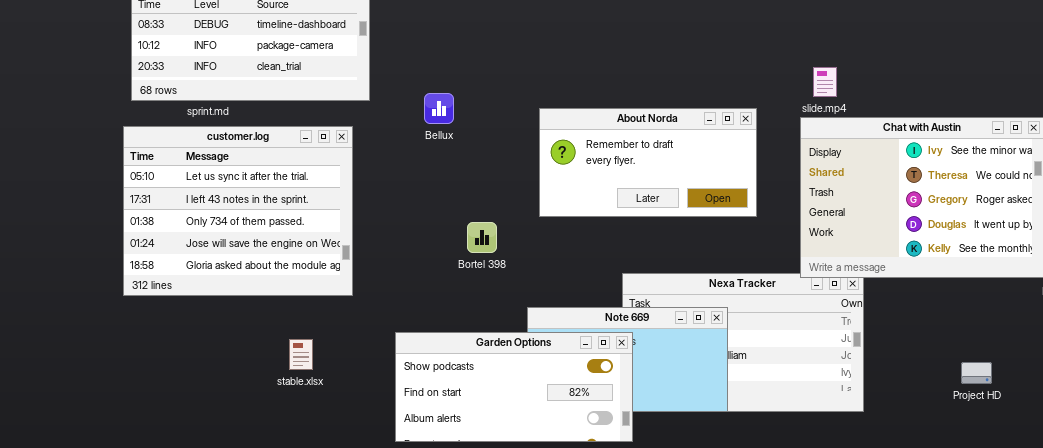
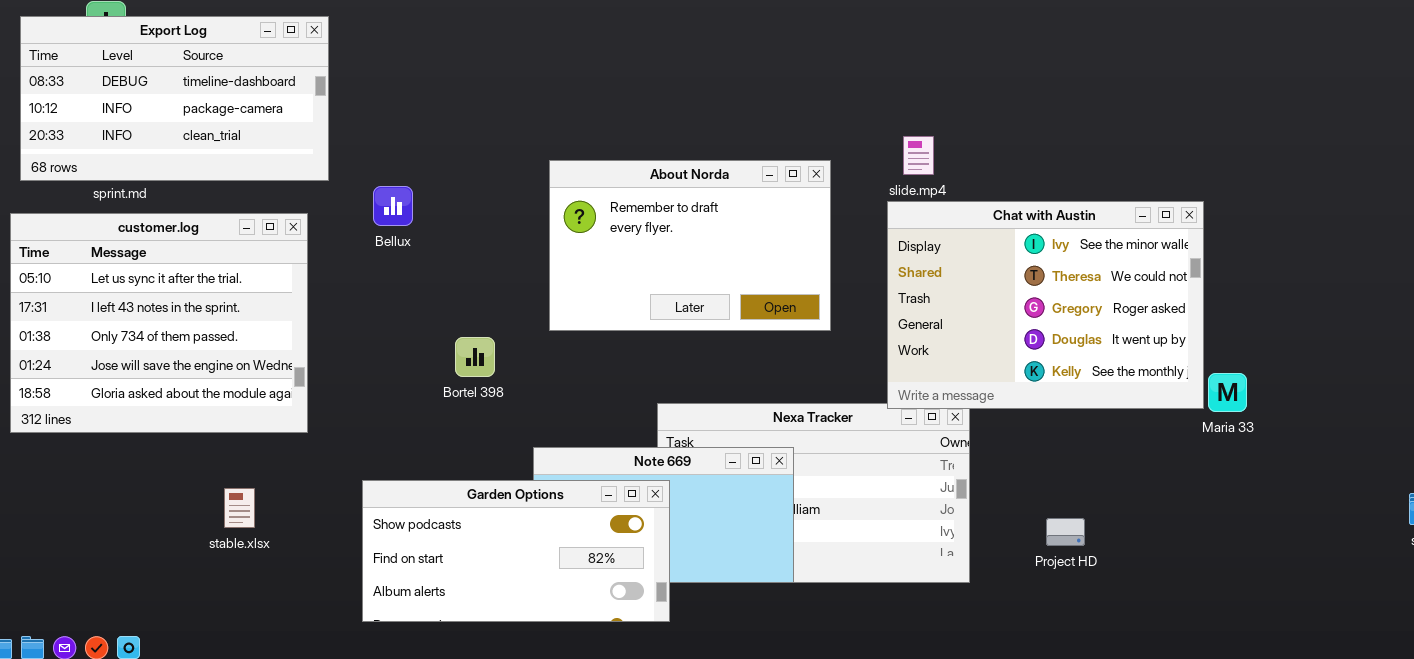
Bellux: [424,93,454,124] -> [373,186,413,226], moved
About Norda: [539,108,757,217] -> [549,160,831,331], resized
Project HD: [961,362,992,384] -> [1046,518,1085,546], moved

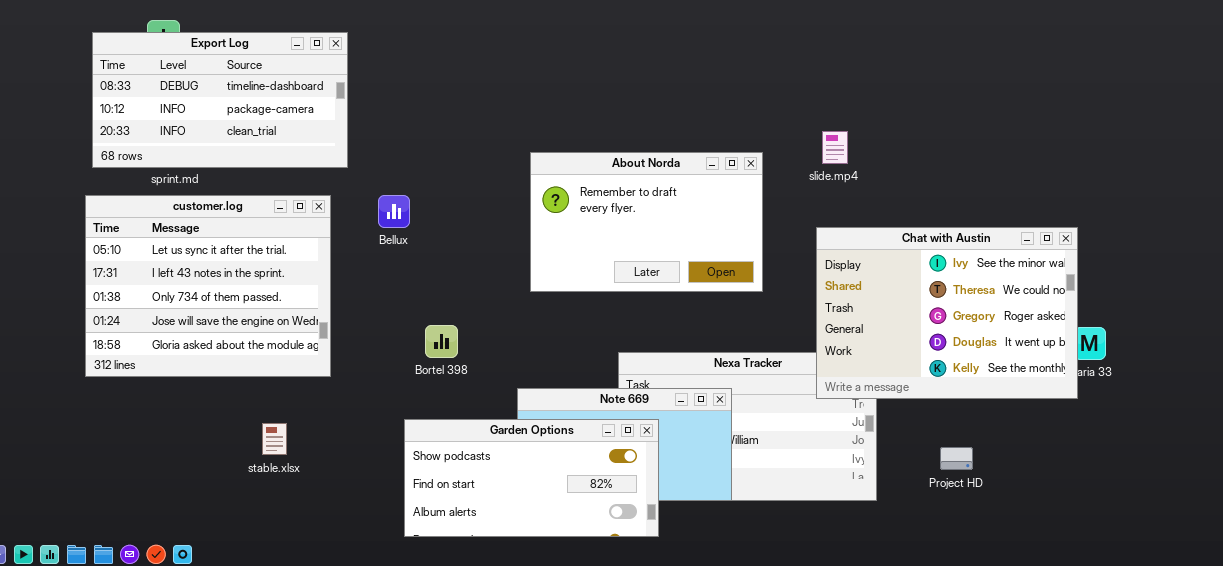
Bellux: [373,186,413,226] -> [378,195,410,228], moved
Chat with Austin: [887,201,1204,409] -> [816,227,1078,399], moved
Bortel 398: [455,337,495,377] -> [425,325,458,358], moved
Garden Options: [362,480,670,622] -> [404,419,659,537], moved

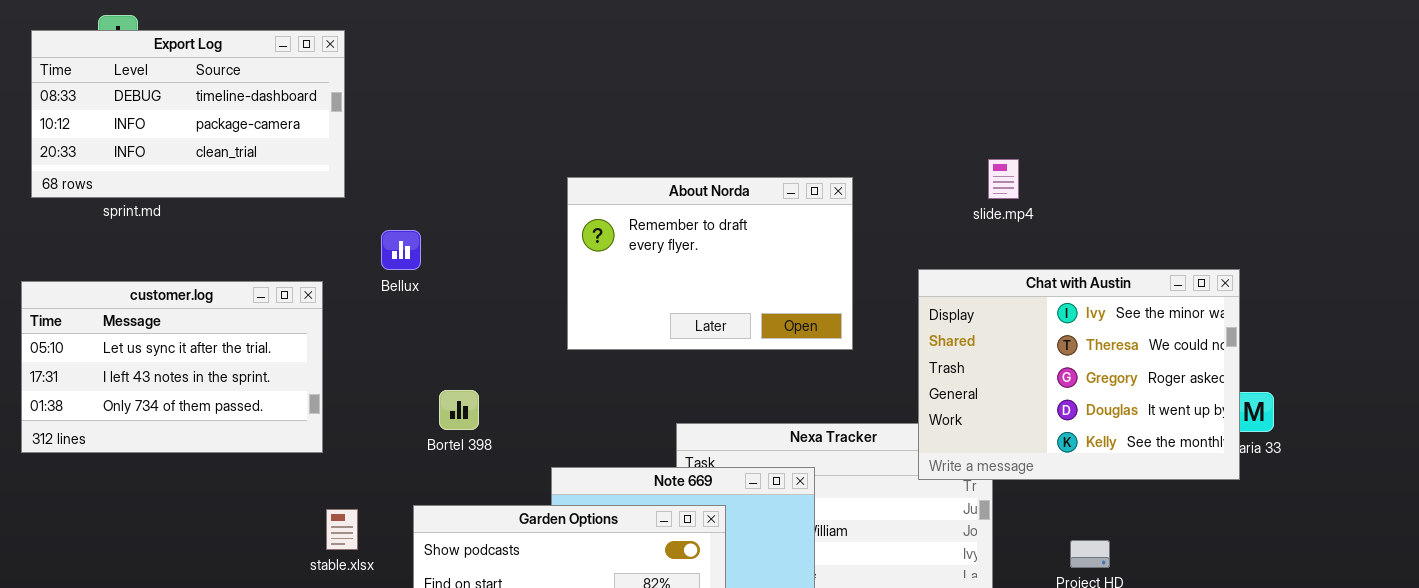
slide.mp4: [822,131,848,164] -> [988,159,1019,199], moved
customer.log: [85,195,331,377] -> [21,281,323,453], resized
stable.xlsx: [262,423,287,455] -> [326,509,358,550], moved

